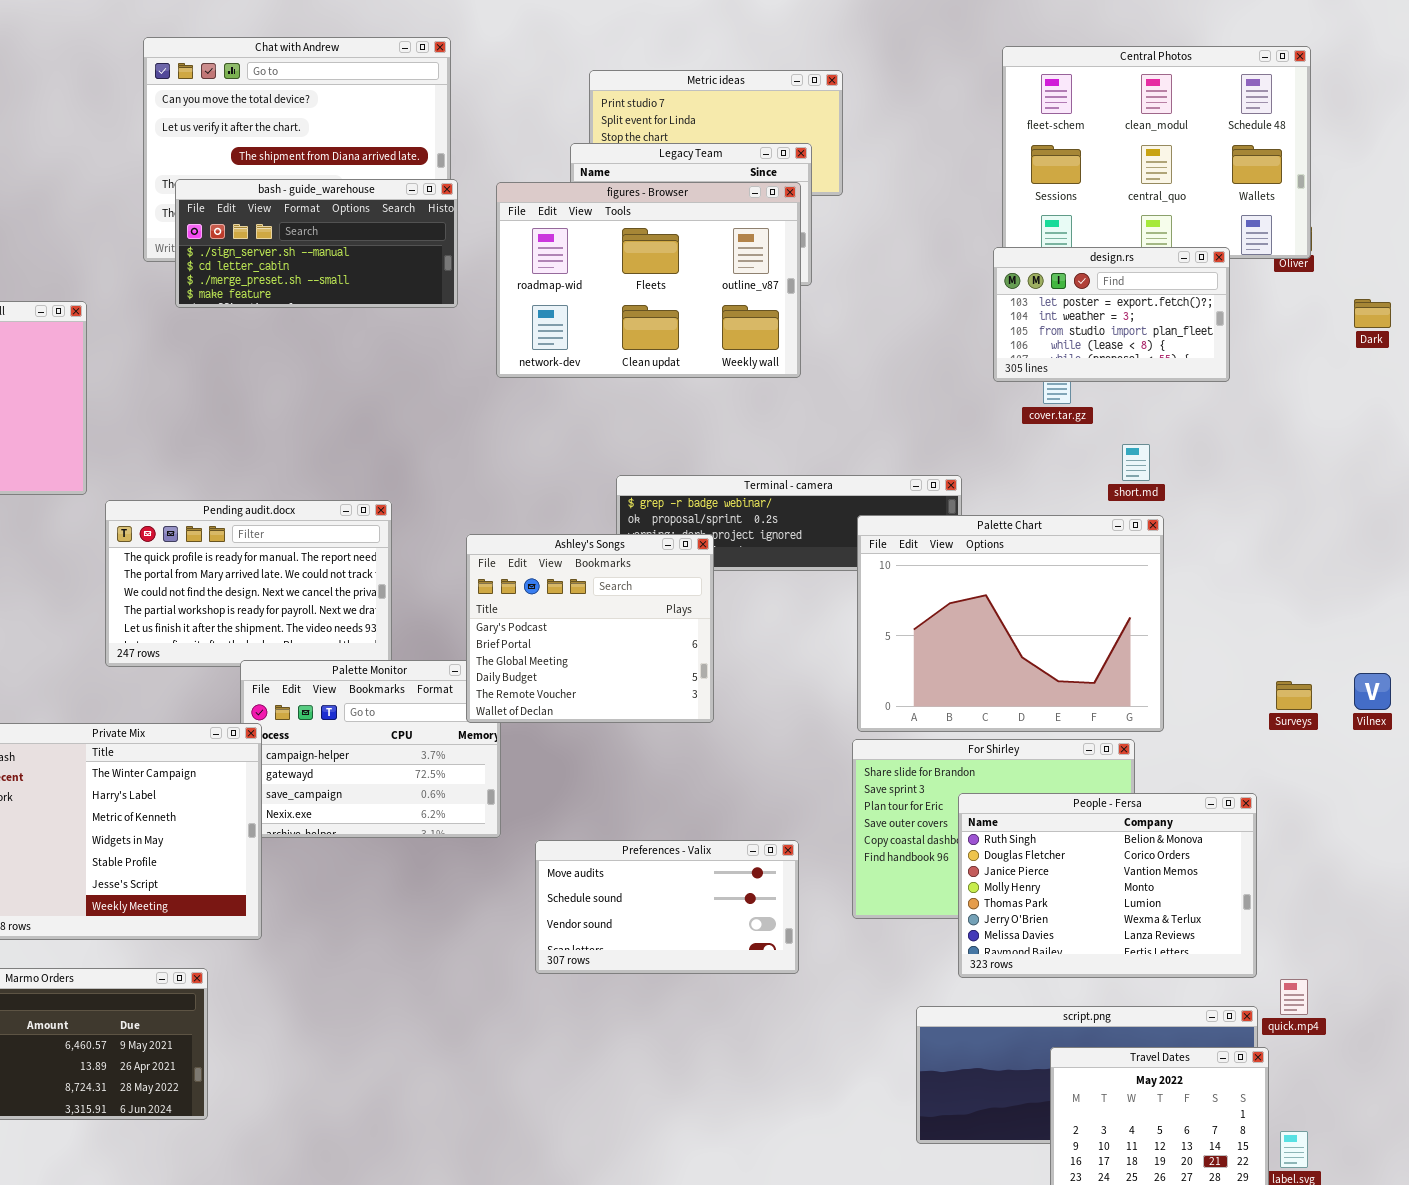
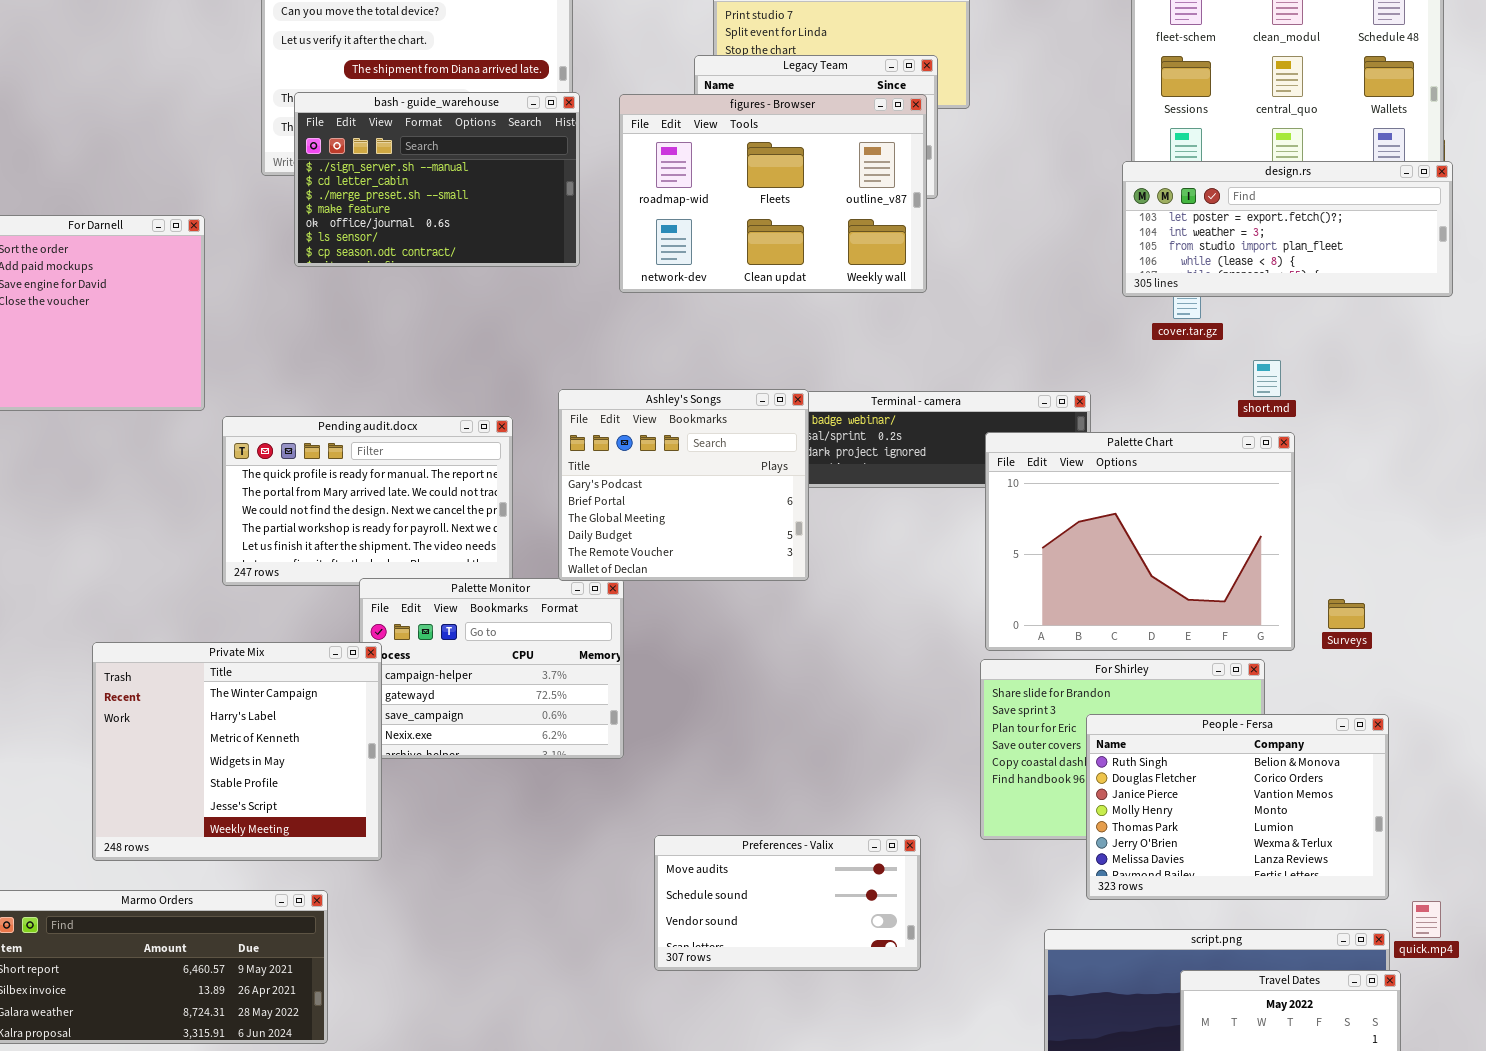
bash - guide_warehouse: [175,179,458,308] -> [294,92,580,267], resized
design.rs: [993,247,1230,382] -> [1122,161,1453,297], resized
Ashley's Songs: [466,534,714,723] -> [558,389,809,581], moved
Surveys: [1276,681,1312,710] -> [1328,599,1365,629], moved
Preferences - Valix: [535,840,799,974] -> [654,835,921,971], moved

